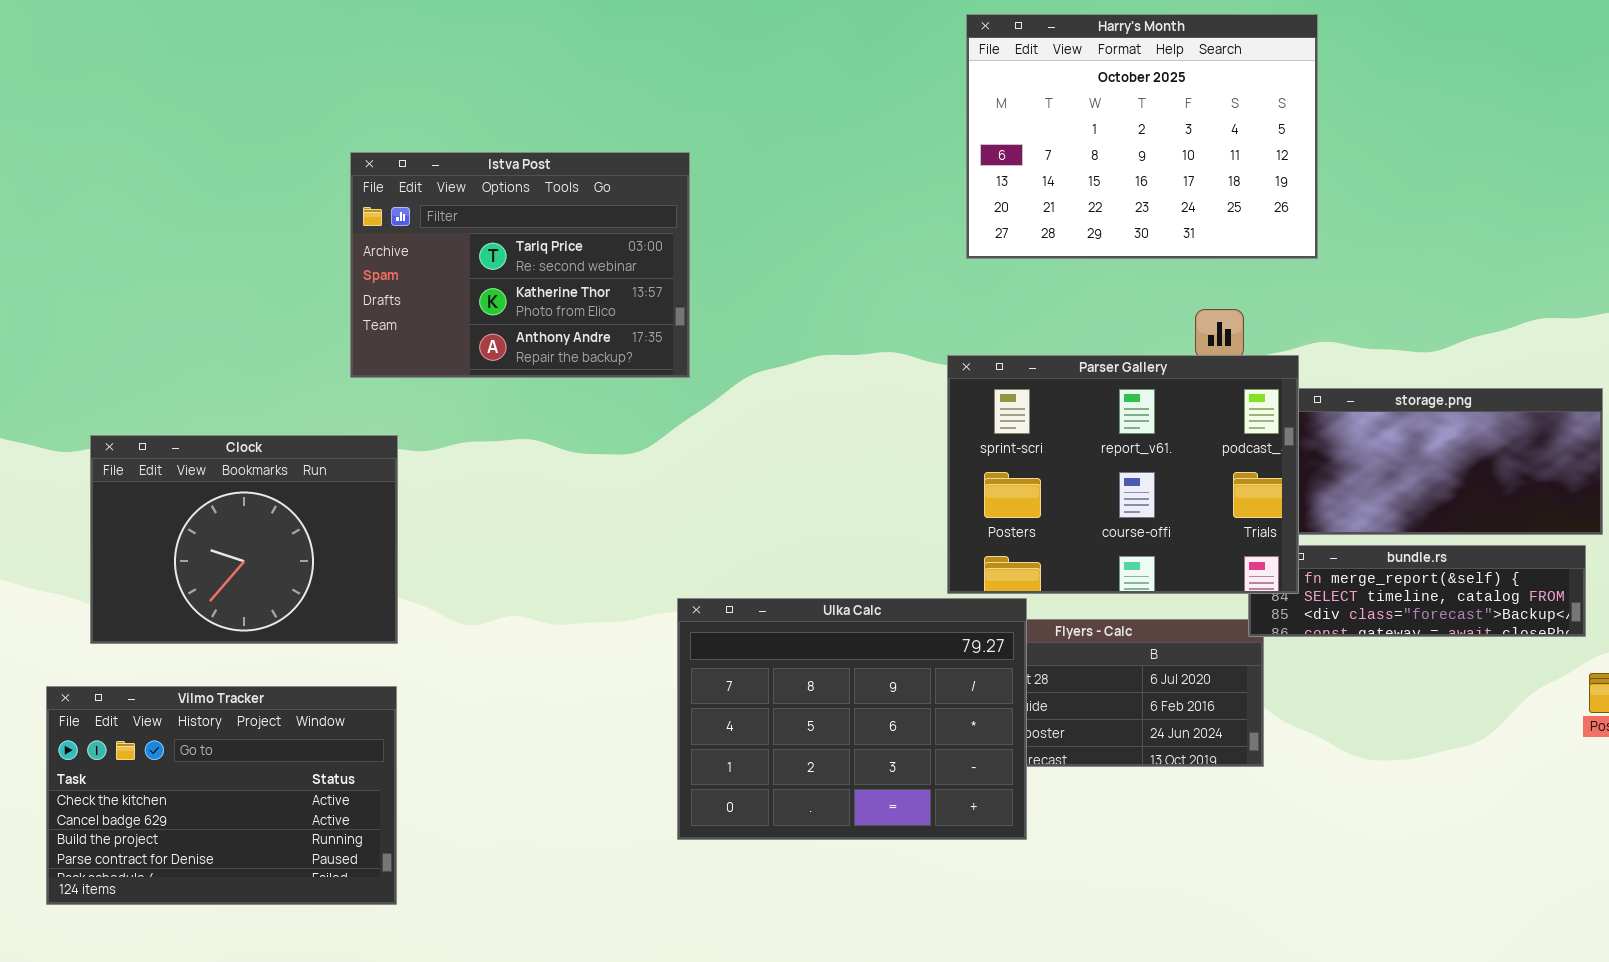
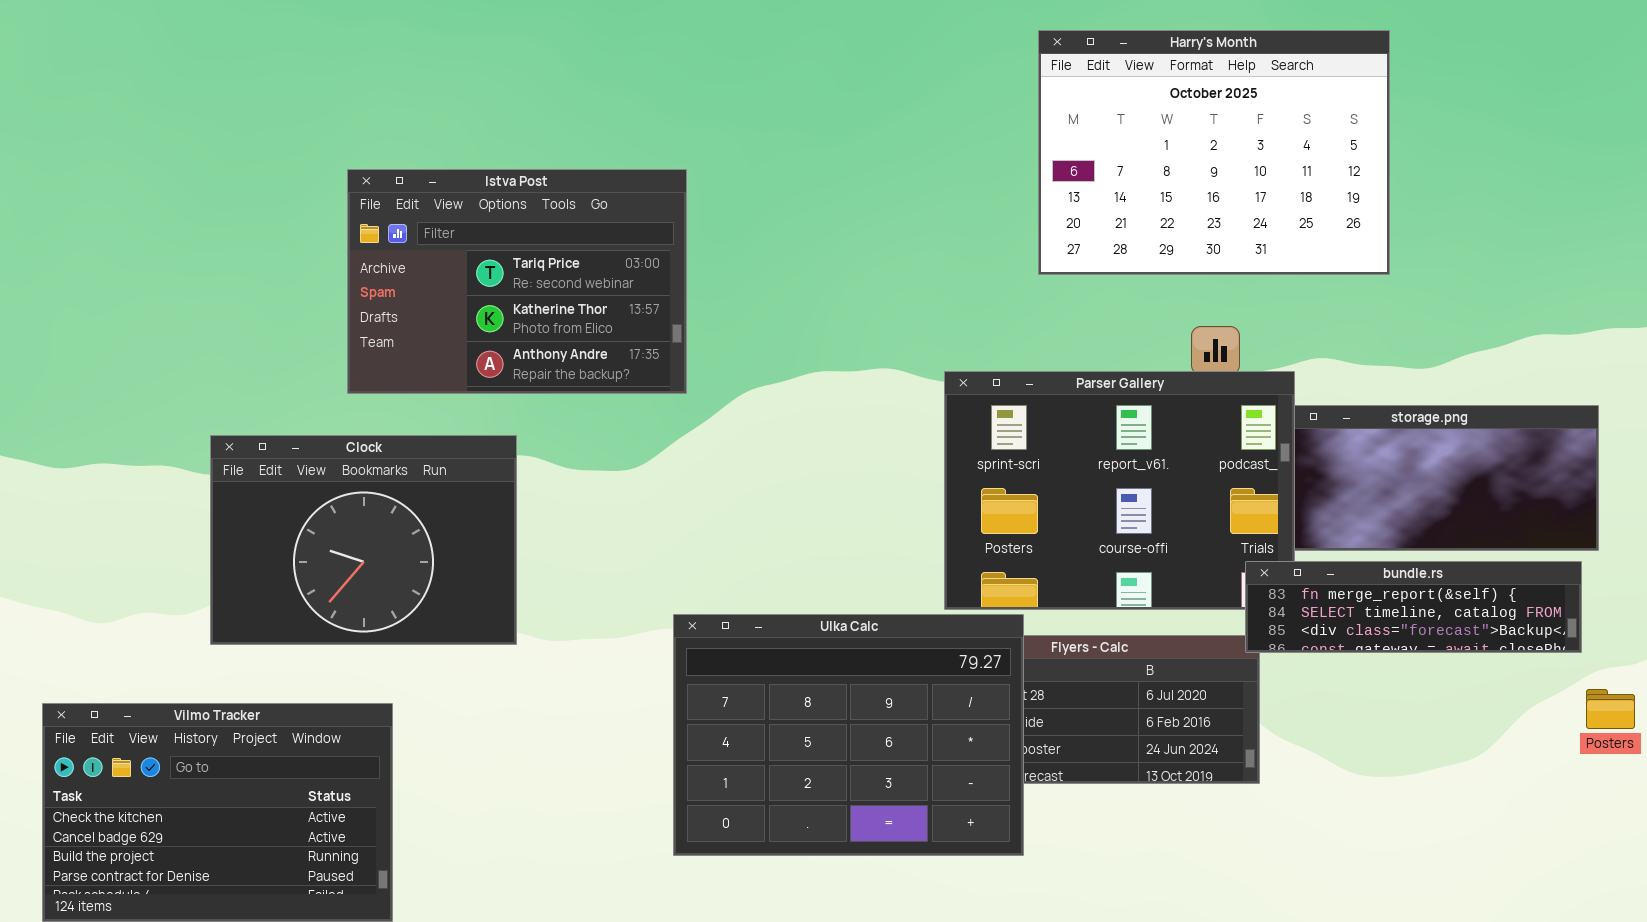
Harry's Month: [966,14,1318,259] -> [1038,30,1390,275], moved
Clock: [90,435,398,644] -> [210,435,517,645], moved
bundle.rs: [1248,545,1586,637] -> [1245,561,1582,653], raised

